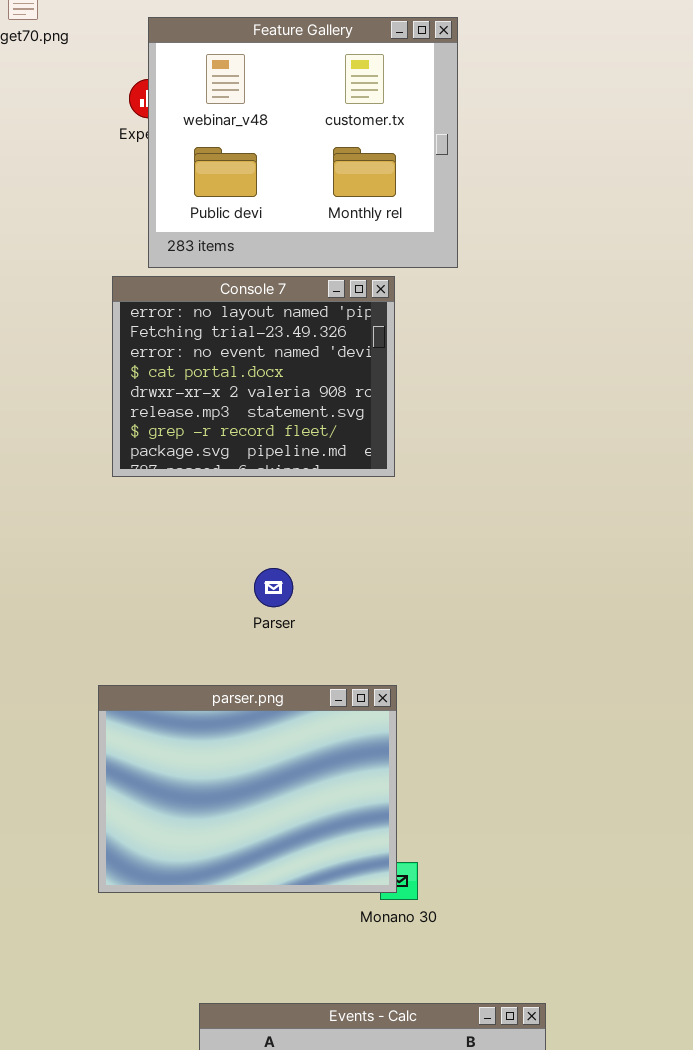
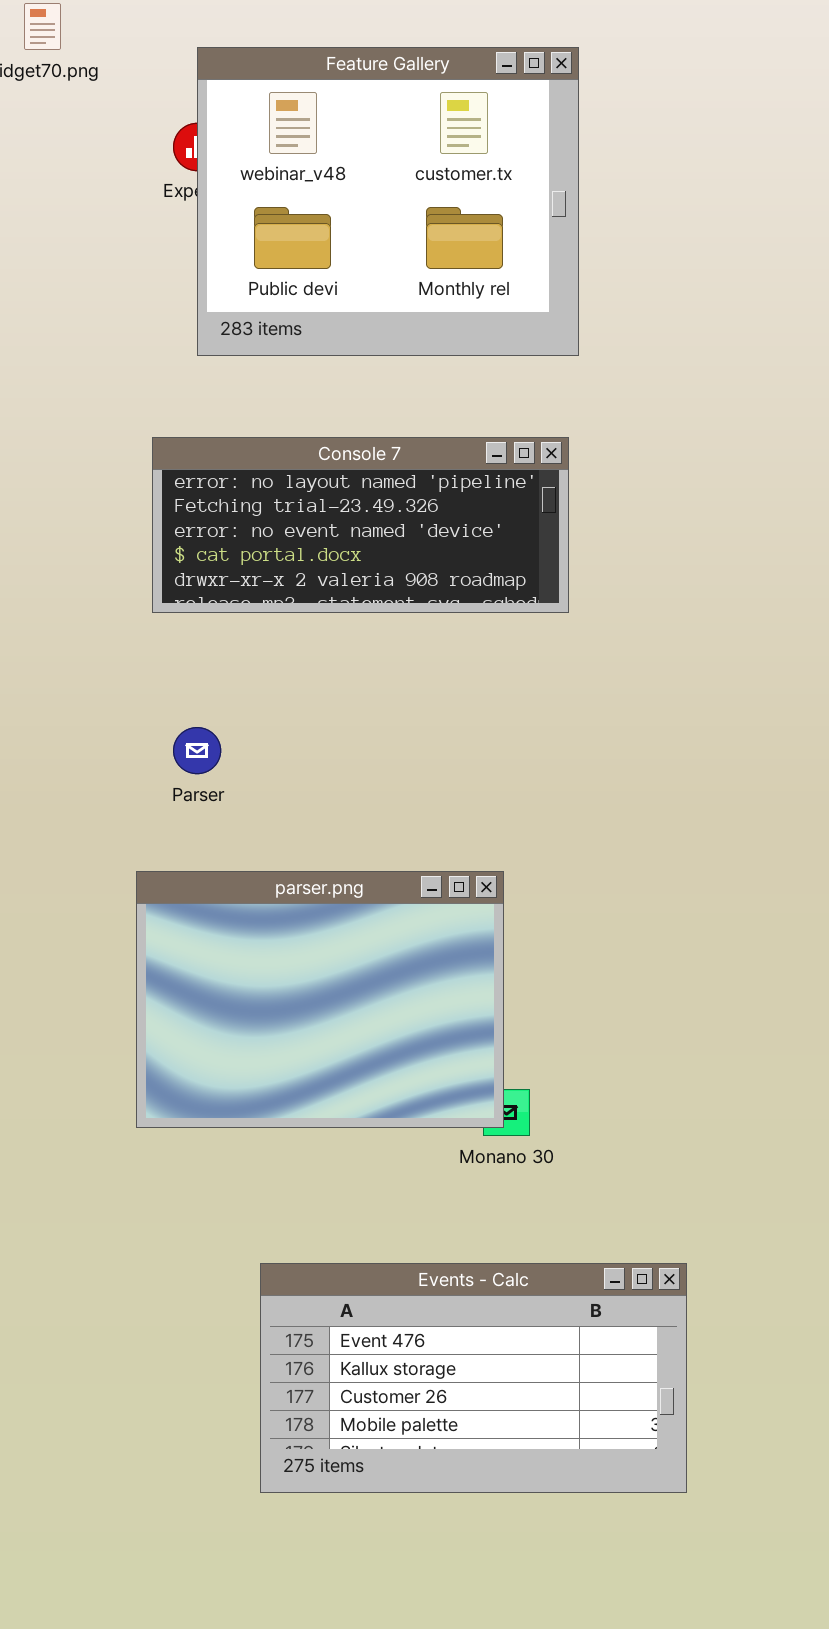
Console 7: [112,276,395,477] -> [152,437,569,613], resized
Parser: [254,568,293,607] -> [173,727,221,774], moved

